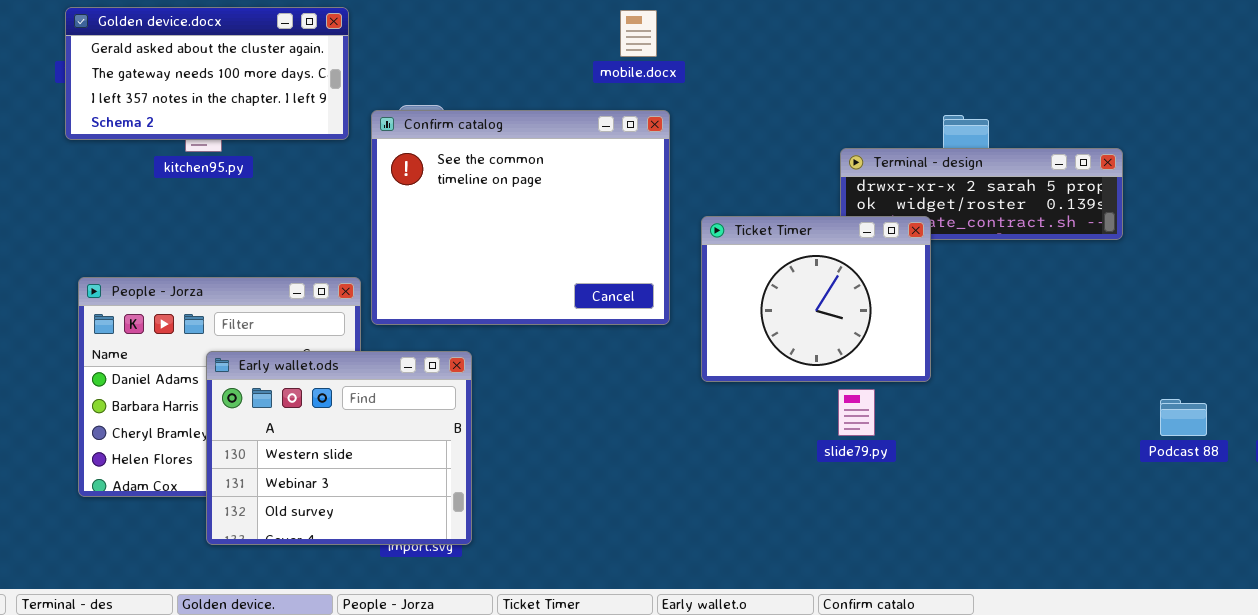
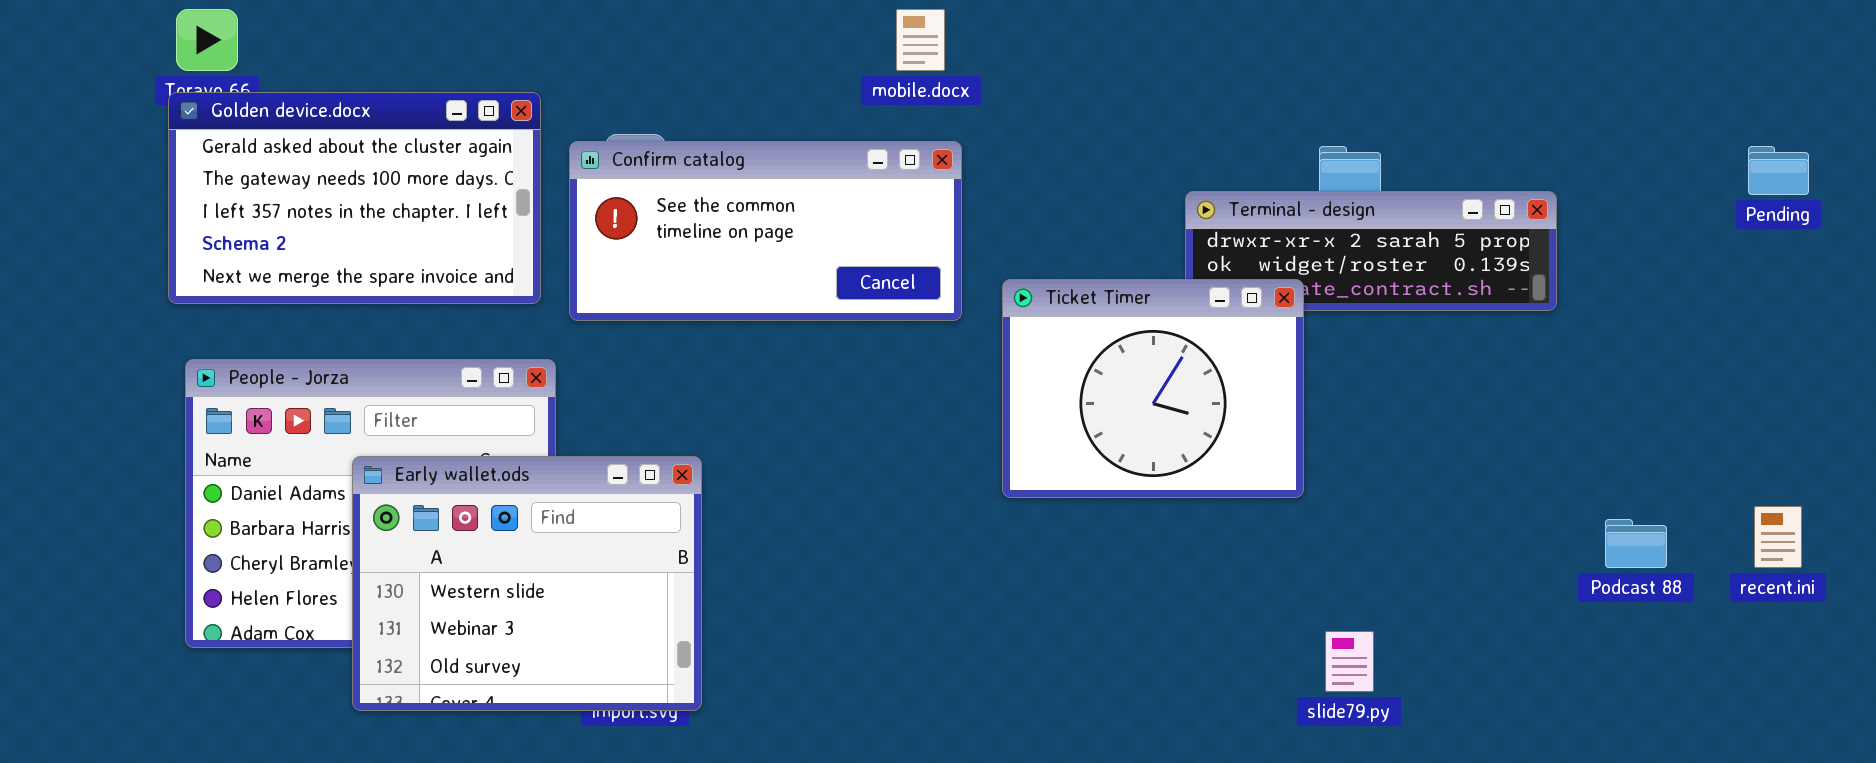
Golden device.docx: [65,7,349,140] -> [168,92,541,304], moved, resized
Confirm catalog: [371,110,670,325] -> [569,141,962,321], resized
slide79.py: [838,389,875,436] -> [1325,631,1374,692], moved

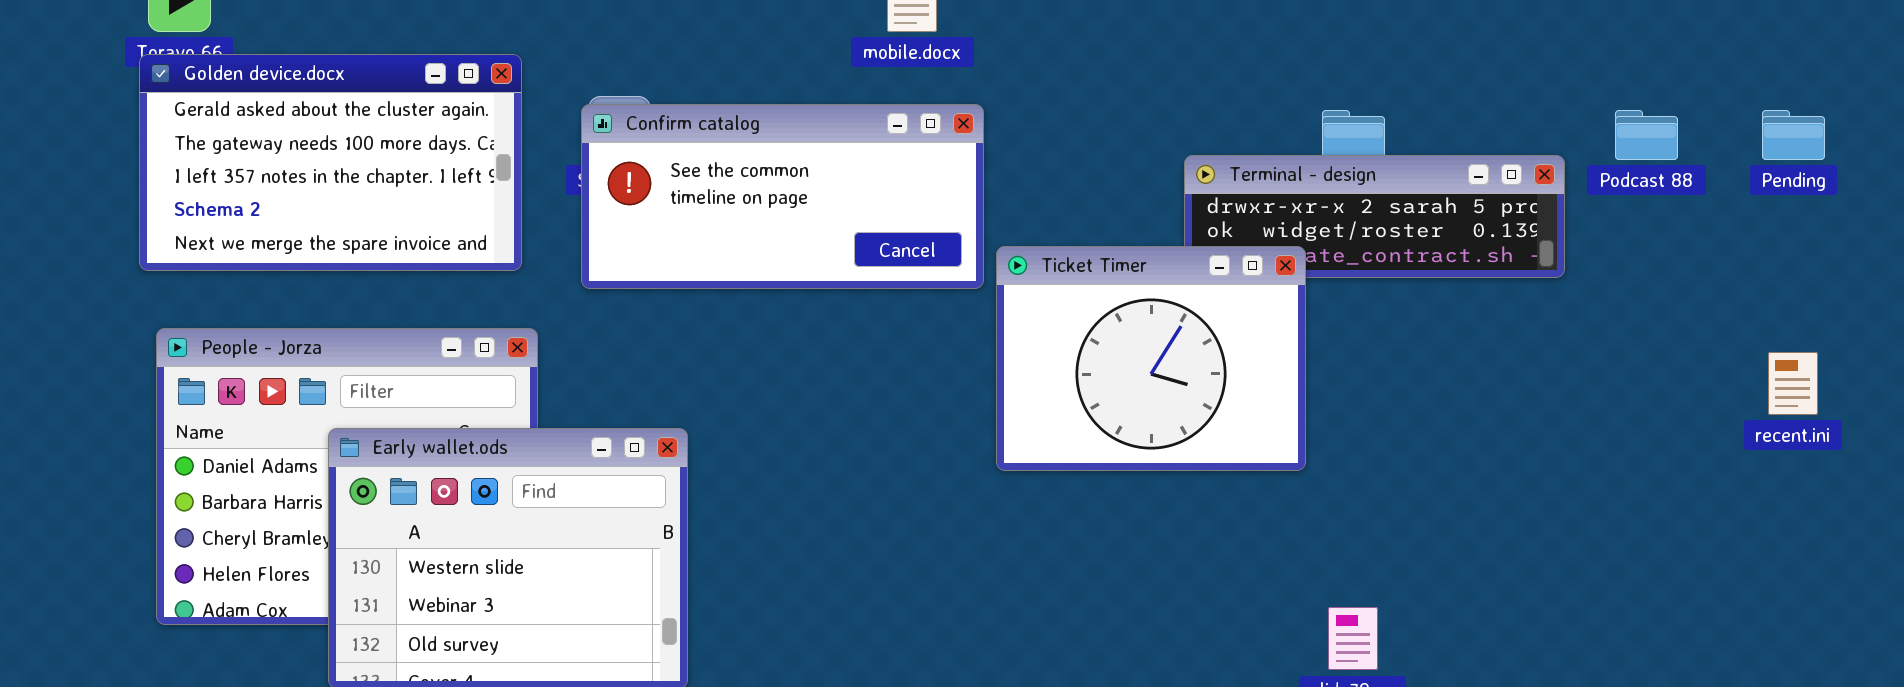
Confirm catalog: [569,141,962,321] -> [581,104,984,289], moved
recent.ini: [1754,506,1802,568] -> [1768,352,1818,415], moved
Podcast 88: [1605,519,1667,568] -> [1615,110,1678,160], moved

